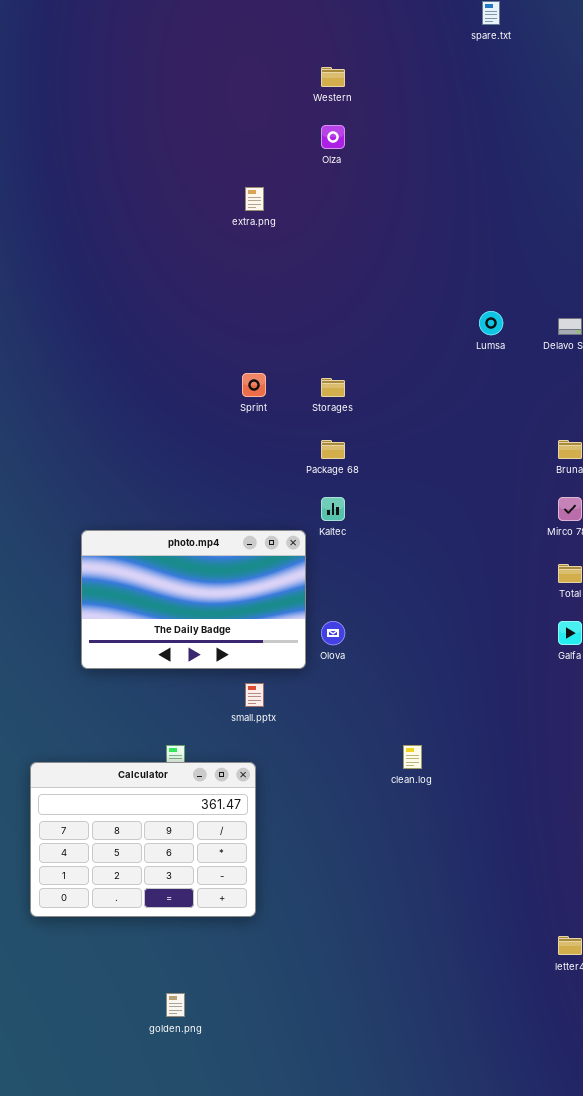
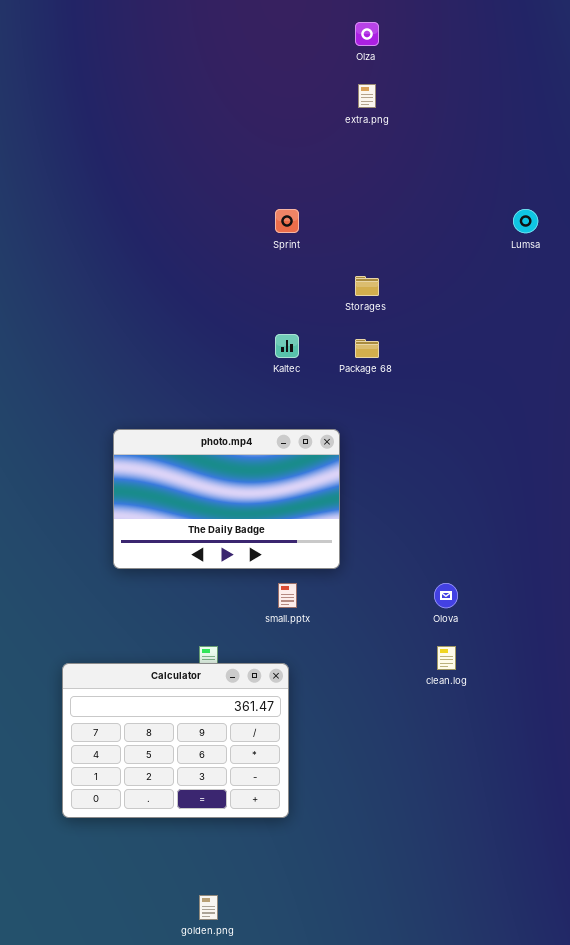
extra.png: [245,187,264,211] -> [358,84,376,108], moved
Sprint: [242,373,266,397] -> [275,209,299,233], moved
Kaltec: [321,497,345,521] -> [275,334,299,358], moved
Olova: [321,621,345,645] -> [434,583,458,608], moved

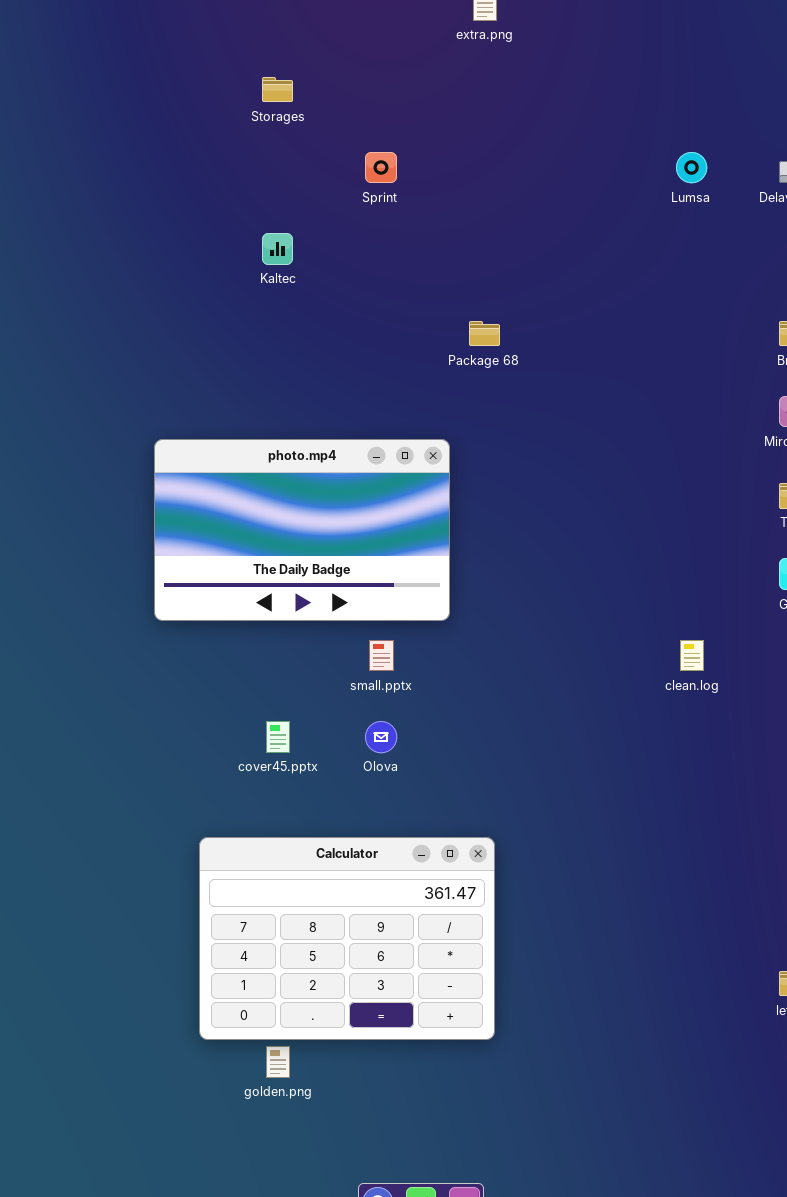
Storages: [355,276,379,296] -> [262,77,293,102], moved
Kaltec: [275,334,299,358] -> [262,233,293,265], moved
Olova: [434,583,458,608] -> [365,721,397,753], moved
clean.log: [437,646,456,670] -> [680,640,704,671], moved
Calculator: [62,663,289,818] -> [199,837,495,1040], moved

